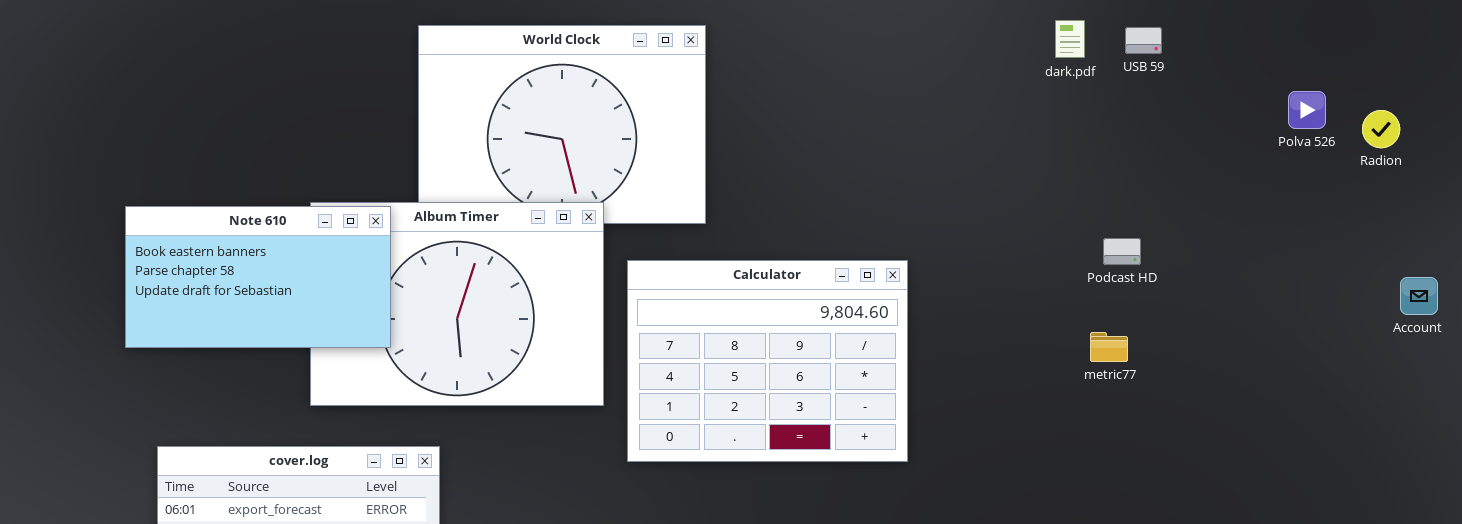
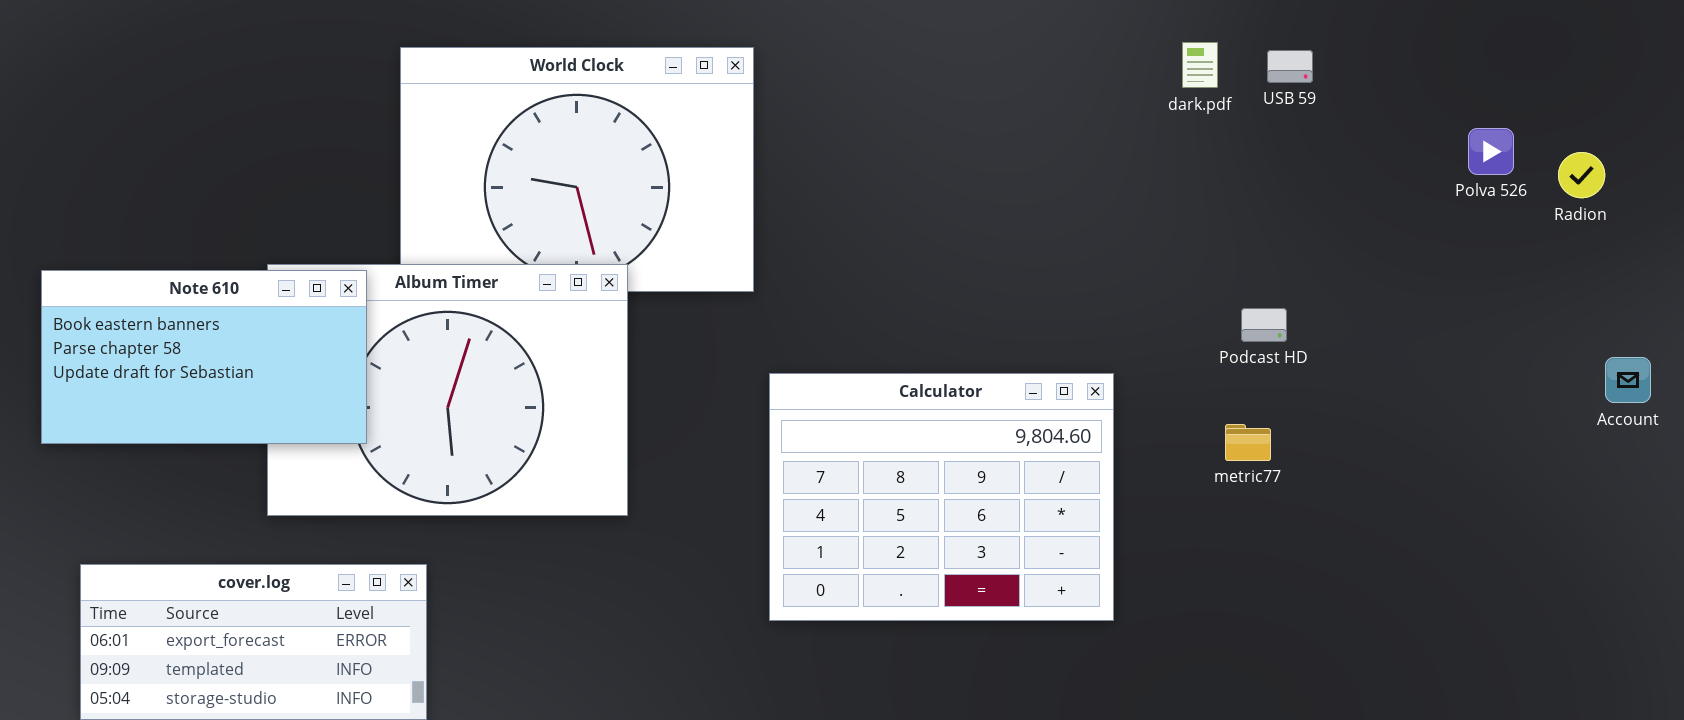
Calculator: [627,260,908,462] -> [769,373,1114,621], moved

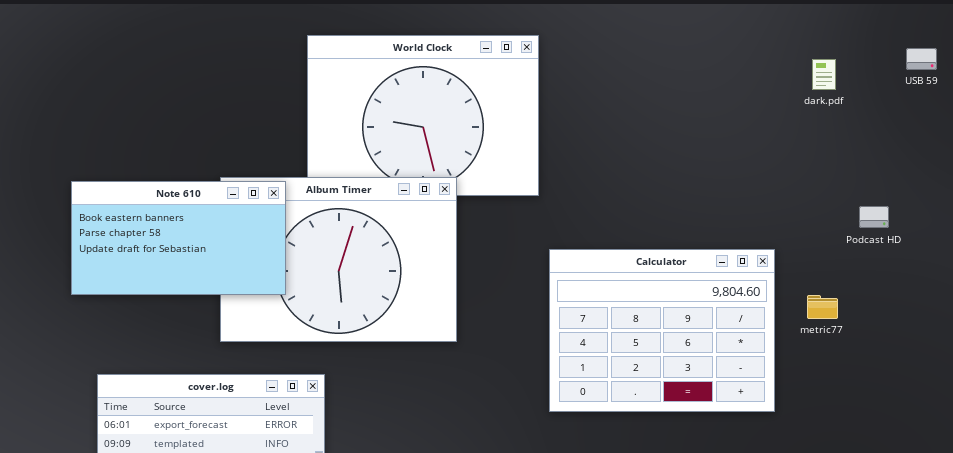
dark.pdf: [1182,42,1218,88] -> [812,59,836,90], moved
USB 59: [1267,50,1313,83] -> [906,48,937,70], moved
metric77: [1225,424,1271,461] -> [807,295,838,319], moved

